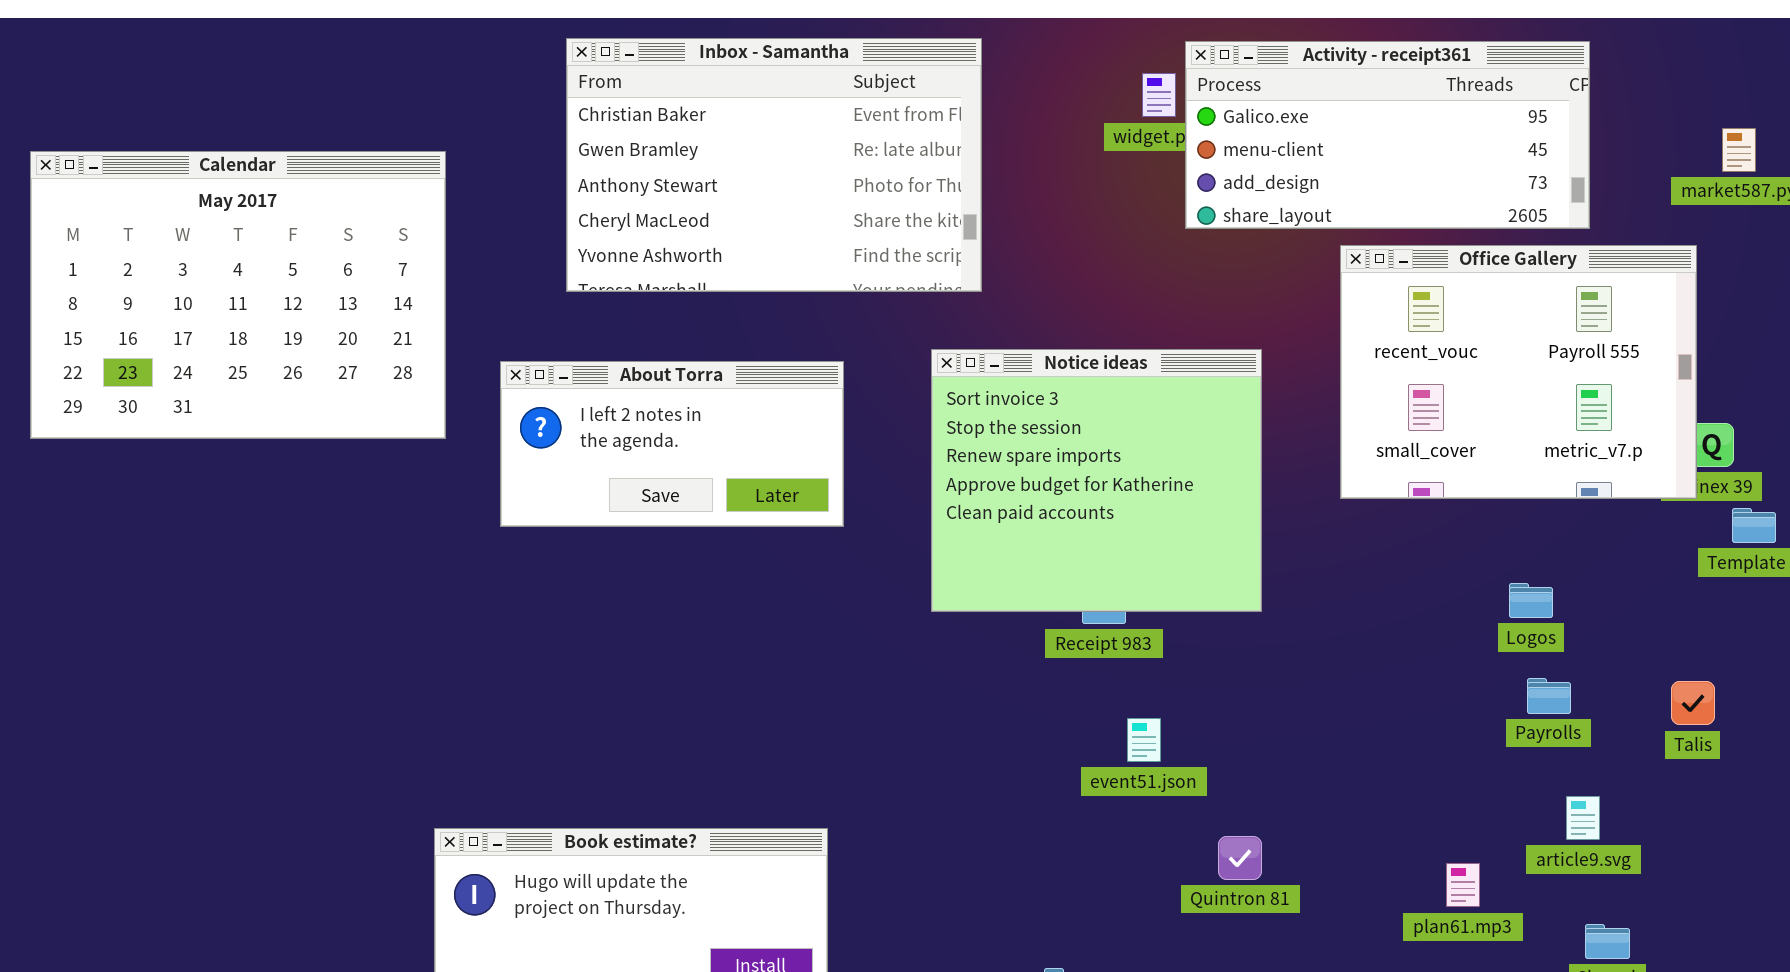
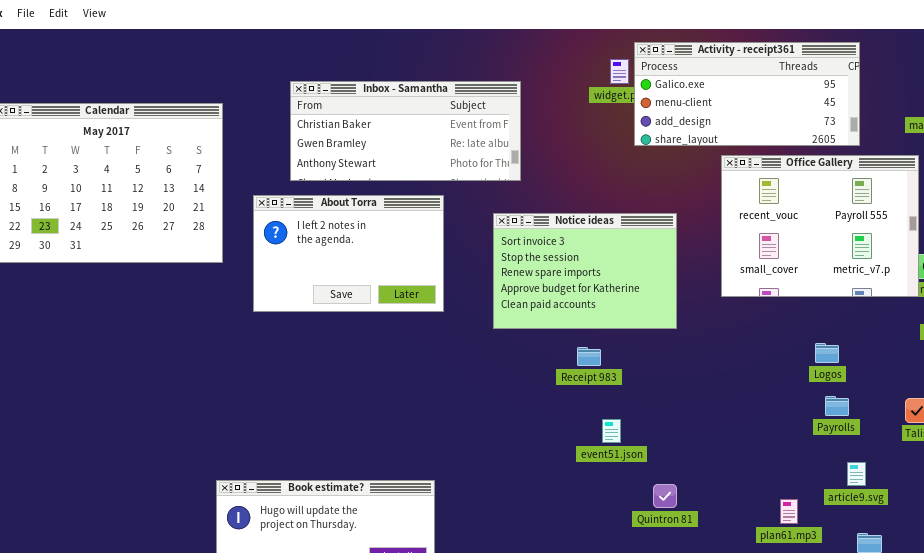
Inbox - Samantha: [566,38,982,292] -> [290,81,521,181], resized
Notice ideas: [931,349,1262,612] -> [493,213,677,329], resized
About Torra: [500,361,844,527] -> [253,195,444,312], resized

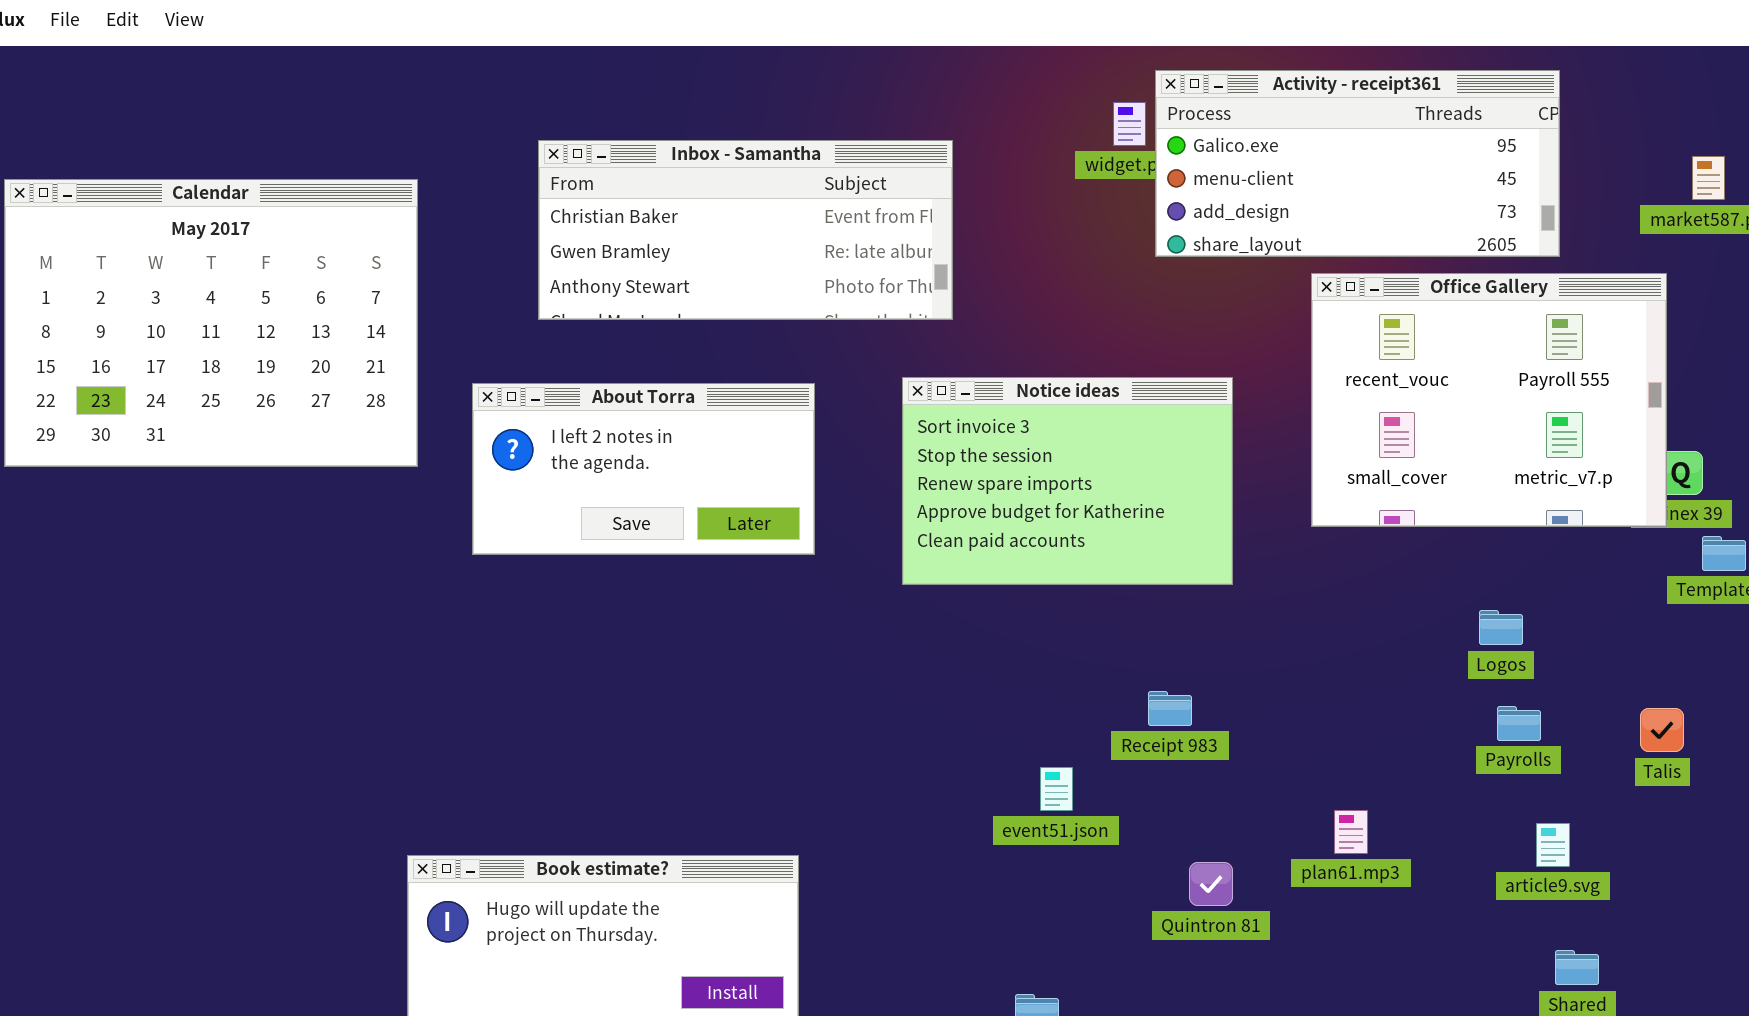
About Torra: [253,195,444,312] -> [472,383,815,555], resized
Receipt 983: [577,347,601,366] -> [1148,691,1192,726], moved
event51.json: [602,419,621,443] -> [1040,767,1073,811], moved
plan61.mp3: [780,499,798,524] -> [1334,810,1368,854], moved

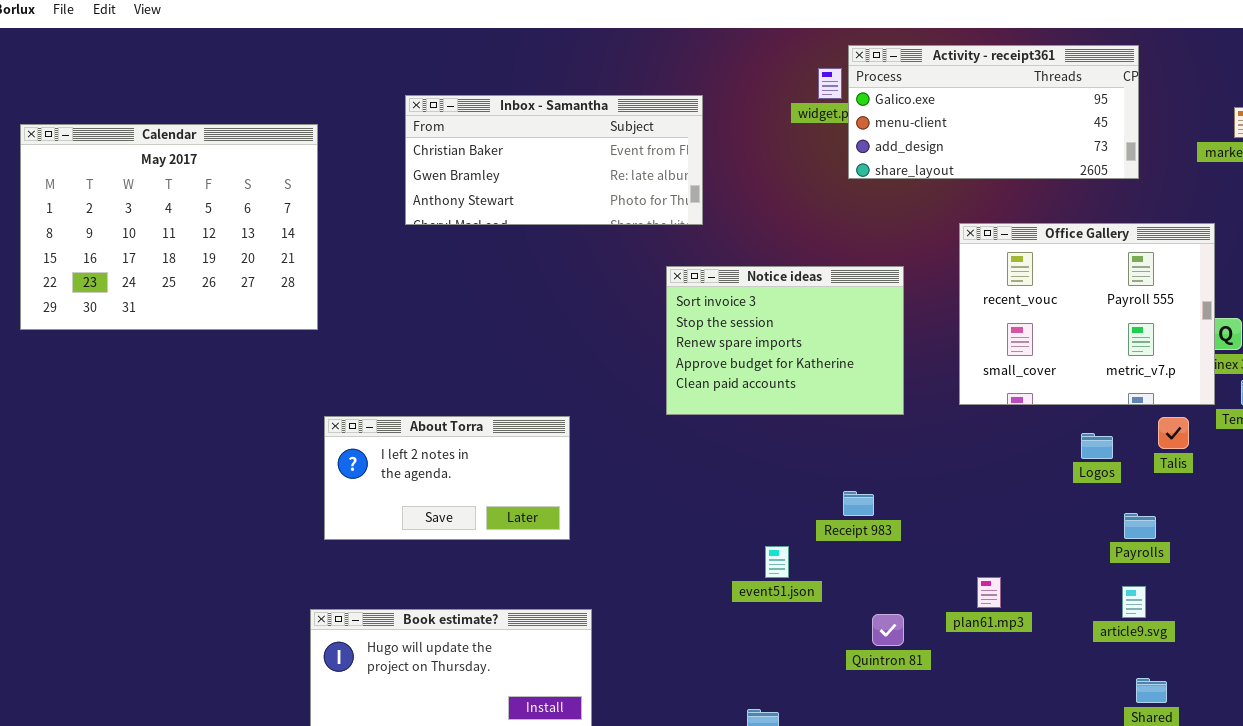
Office Gallery: [1311,273,1667,527] -> [959,223,1215,405], moved
About Torra: [472,383,815,555] -> [324,416,570,540], moved
Payrolls: [1497,706,1541,741] -> [1124,513,1156,539], moved
Talis: [1640,708,1684,752] -> [1158,417,1189,449], moved

